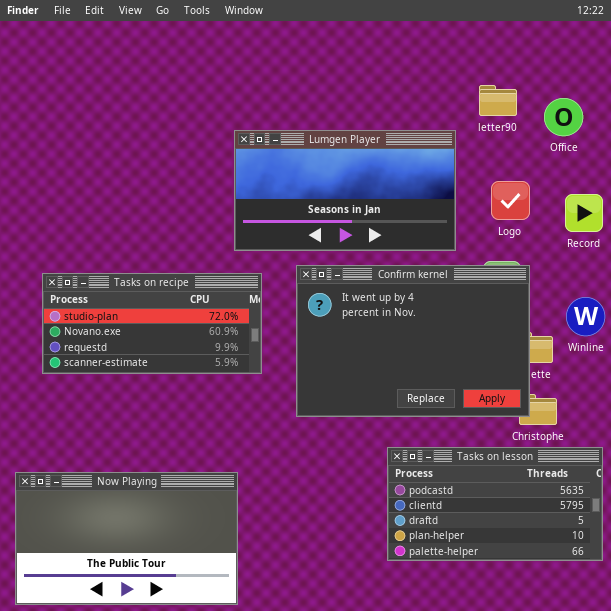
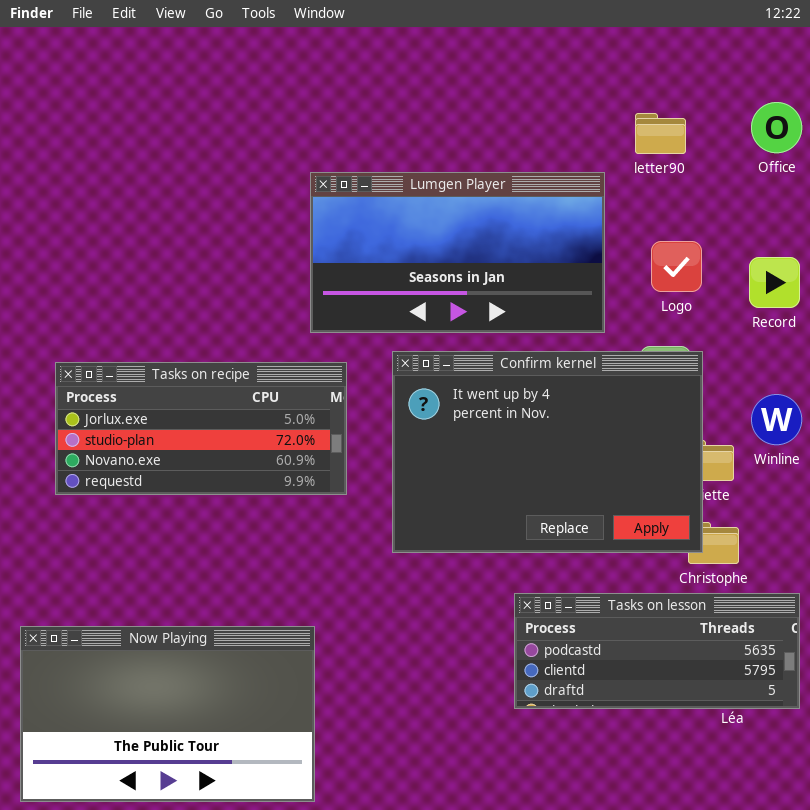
Office: [544,98,583,136] -> [751,102,802,153], moved
Tasks on recipe: [42,273,262,374] -> [55,362,347,495], scrolled up 1 row
Tasks on lesson: [387,447,603,561] -> [514,593,800,709], resized

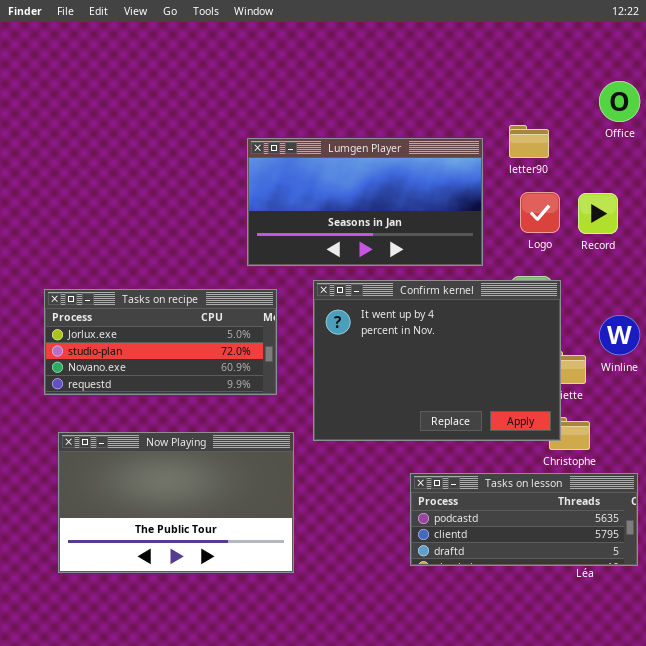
letter90: [635,113,686,154] -> [509,125,549,158], moved
Record: [749,257,800,308] -> [578,193,618,234], moved
Now Playing: [20,626,315,802] -> [58,432,294,573], moved

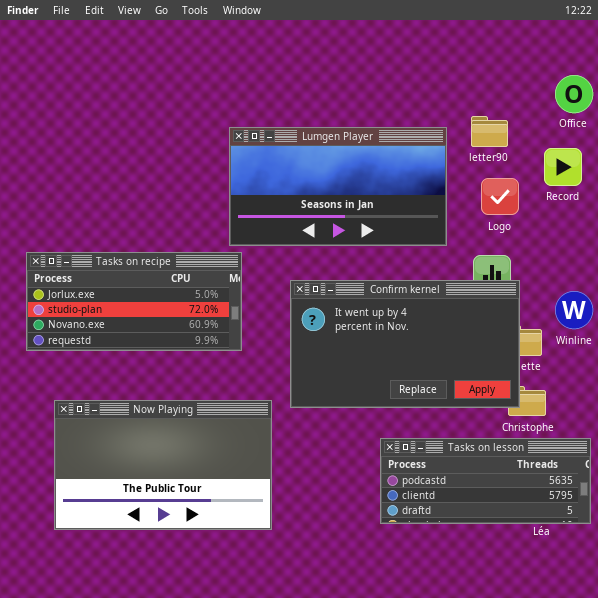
Record: [578,193,618,234] -> [544,148,582,186], moved
Confirm kernel: [313,280,561,441] -> [290,280,520,408], resized
Tasks on recipe: [44,289,277,395] -> [26,252,242,351], moved

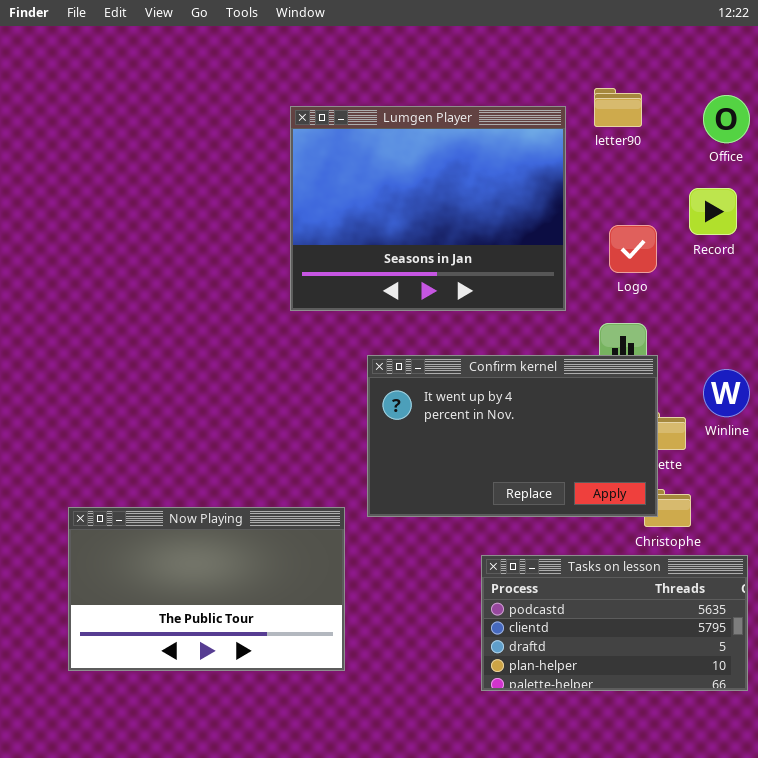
letter90: [471,116,508,147] -> [594,88,642,127], moved
Lumgen Player: [229,127,447,246] -> [290,106,566,311], resized
Tasks on recipe: [26,252,242,351] -> none, closed
Tasks on lesson: [380,438,591,524] -> [481,555,748,691], resized

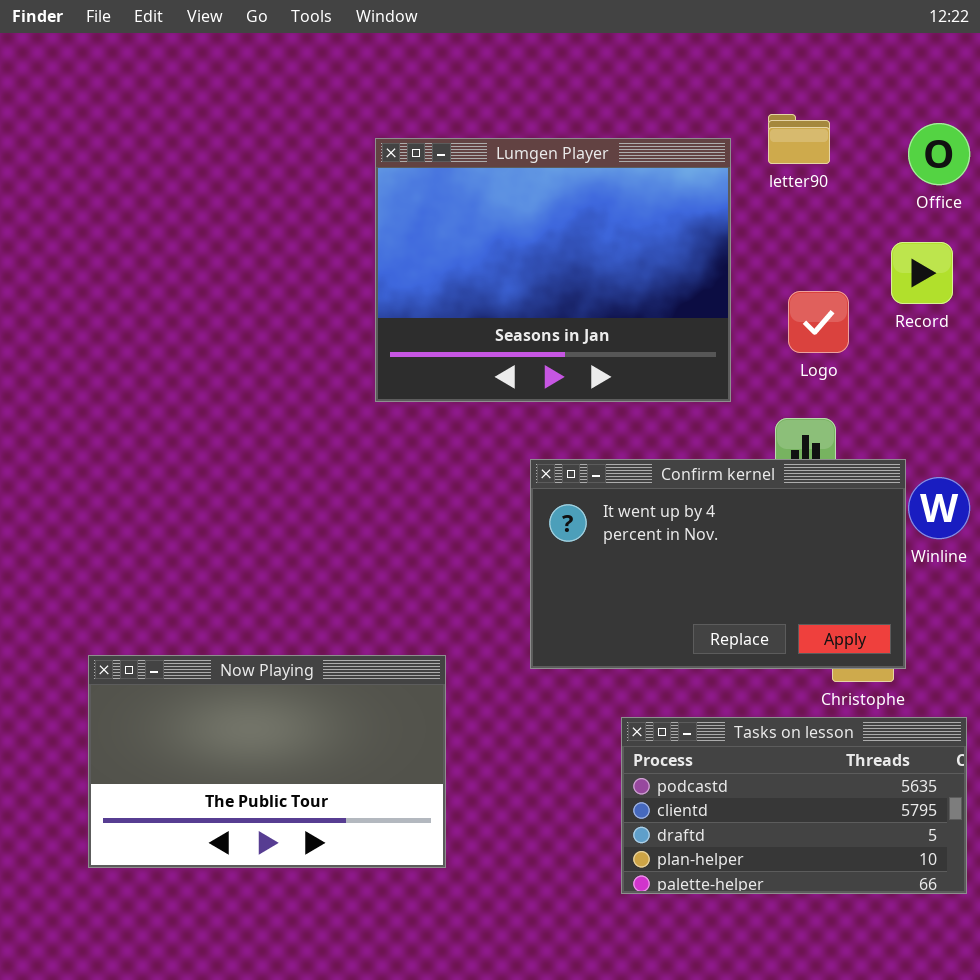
Confirm kernel: [367,355,658,517] -> [530,459,906,669], moved

